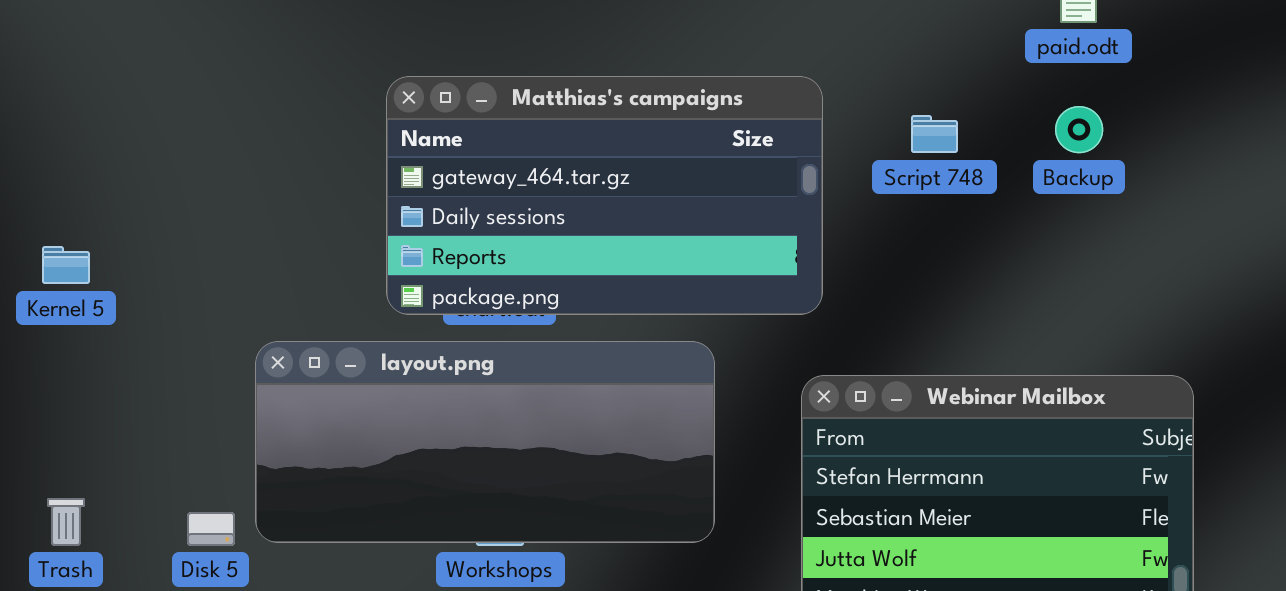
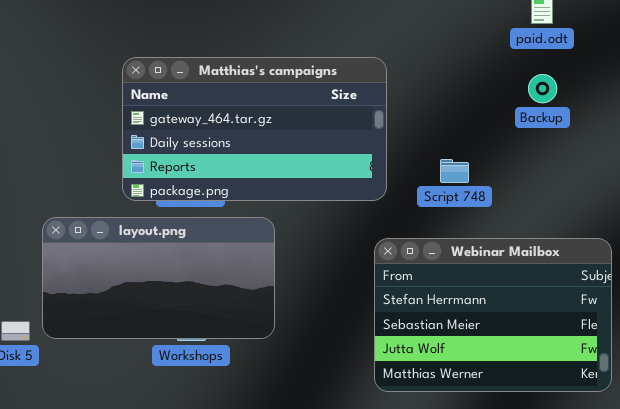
Script 748: [911,115,958,153] -> [440,159,469,183], moved
layout.png: [255,341,715,543] -> [42,217,275,339], resized

